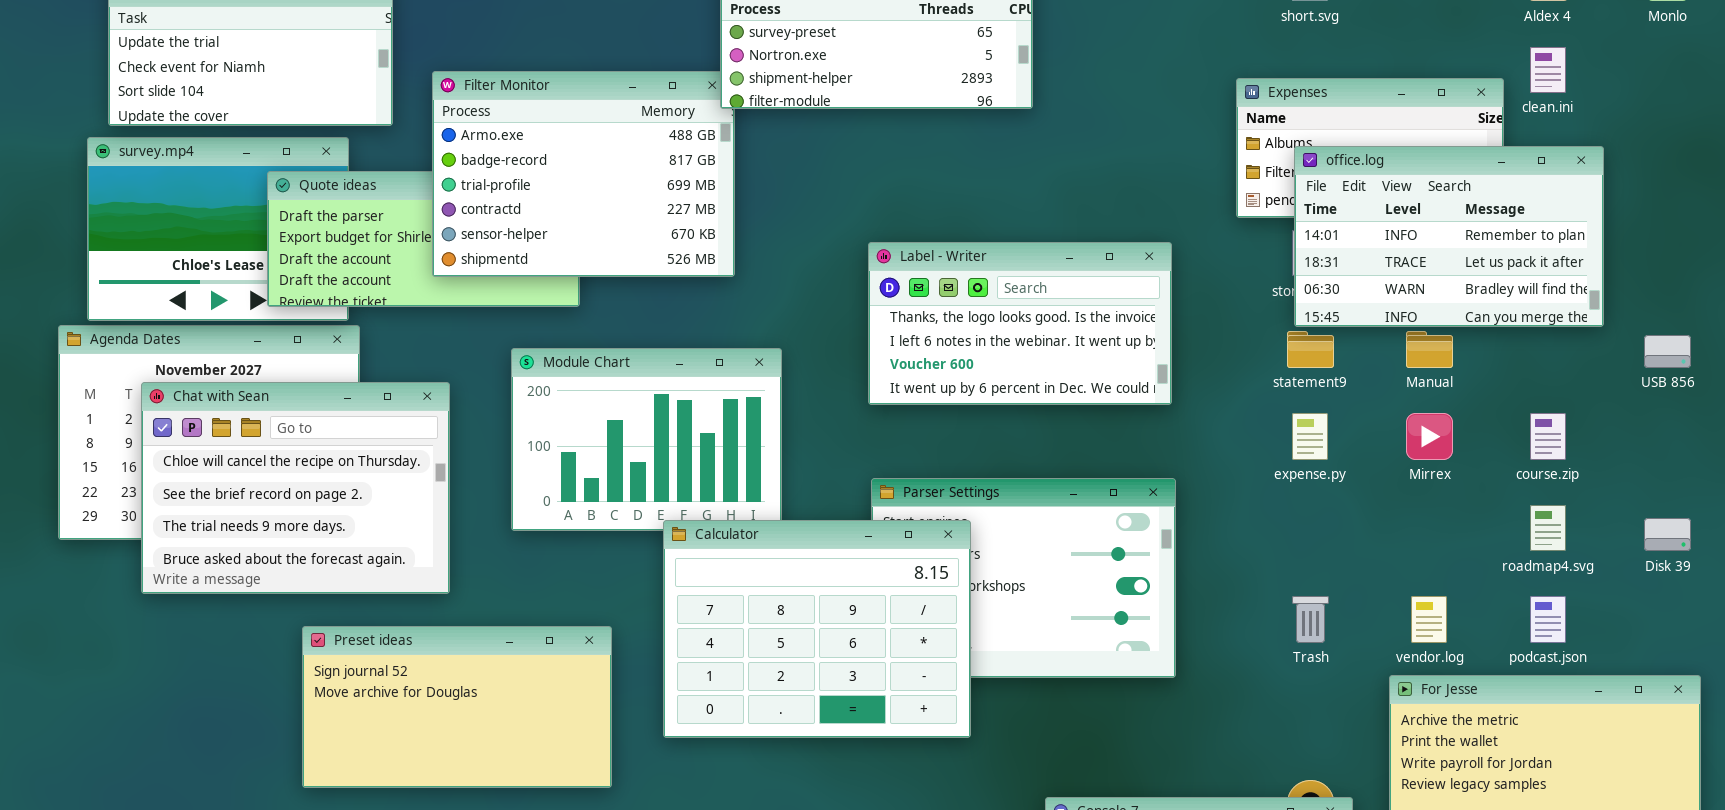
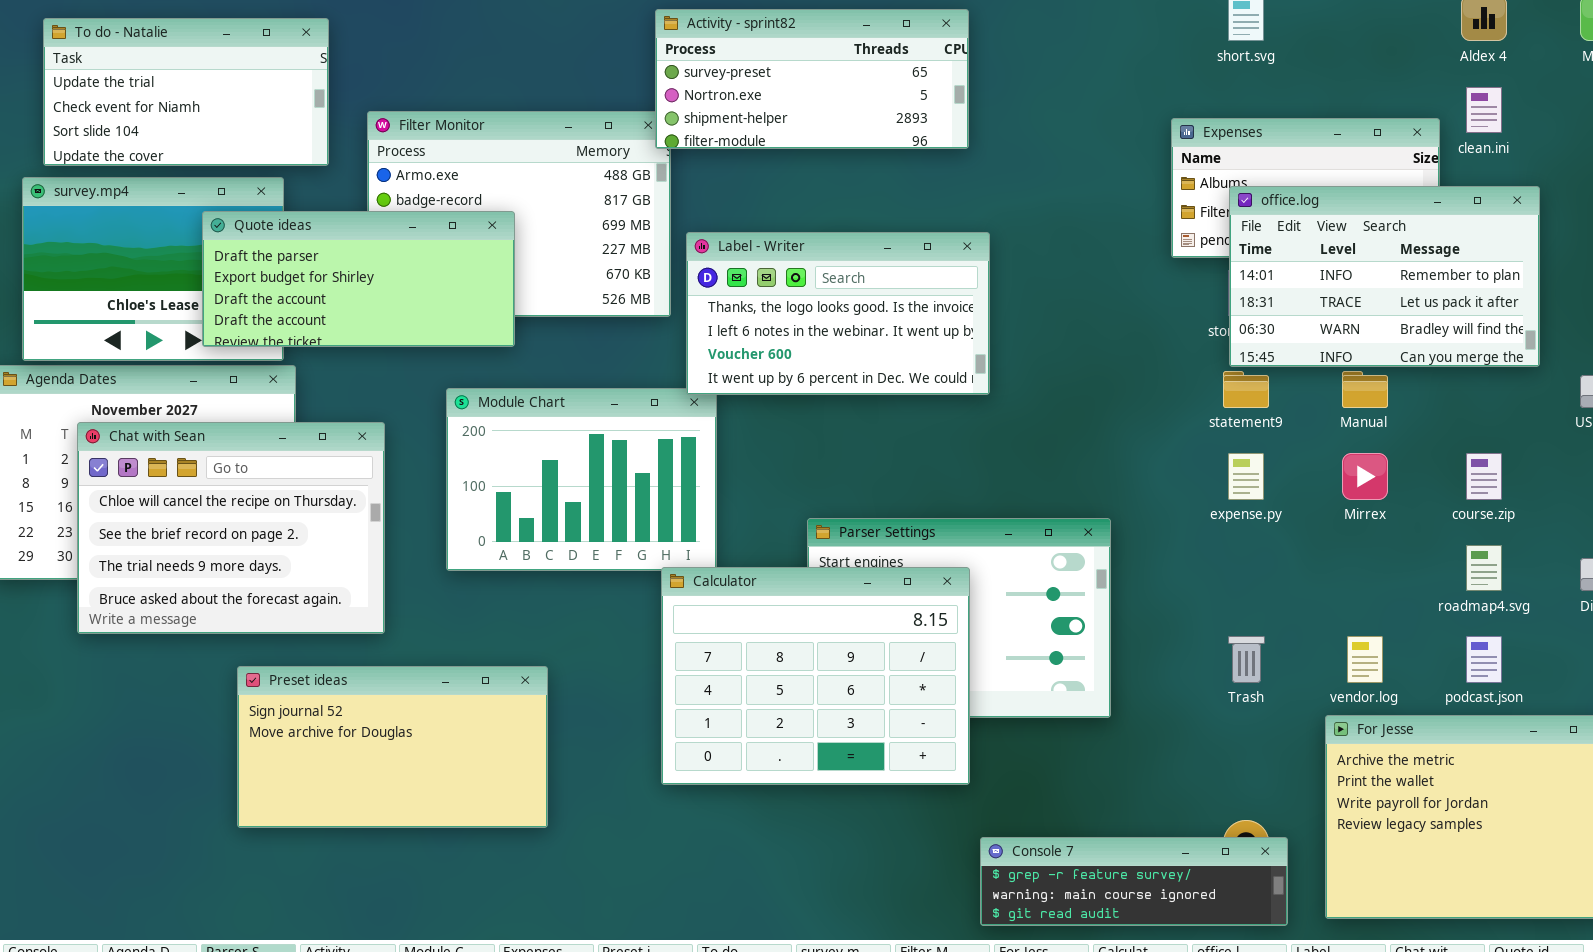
Quote ideas: [267,171,580,307] -> [202,211,515,347], raised
Label - Writer: [868,242,1172,405] -> [686,232,990,395], moved
Calculator: [663,520,971,738] -> [661,567,970,785], moved

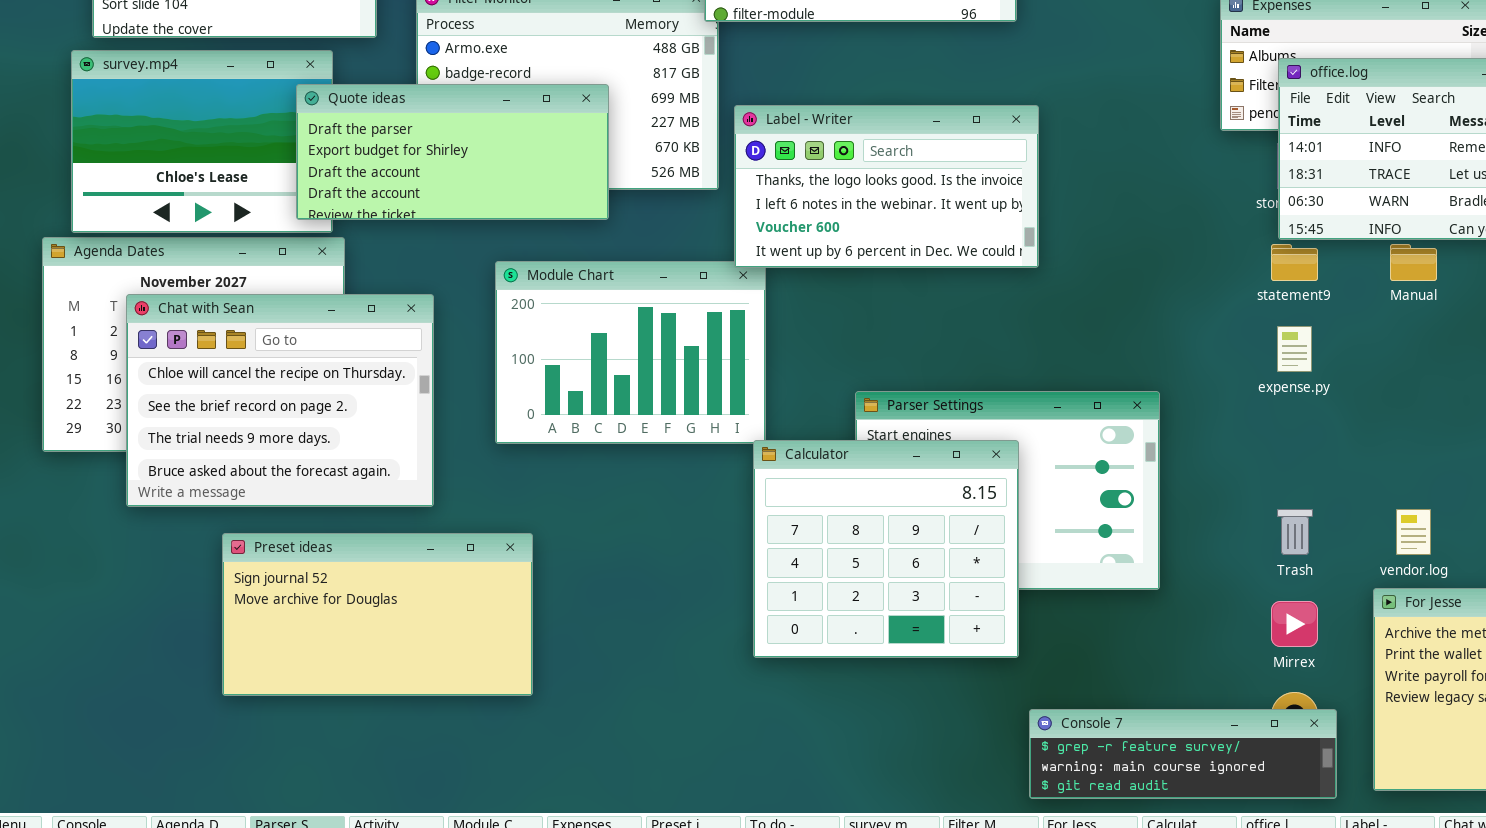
Quote ideas: [202,211,515,347] -> [296,84,609,220], moved
Mirrex: [1342,453,1388,500] -> [1271,601,1318,647], moved
Calculator: [661,567,970,785] -> [753,440,1019,658], resized
Preset ideas: [237,666,548,828] -> [222,533,533,696], moved

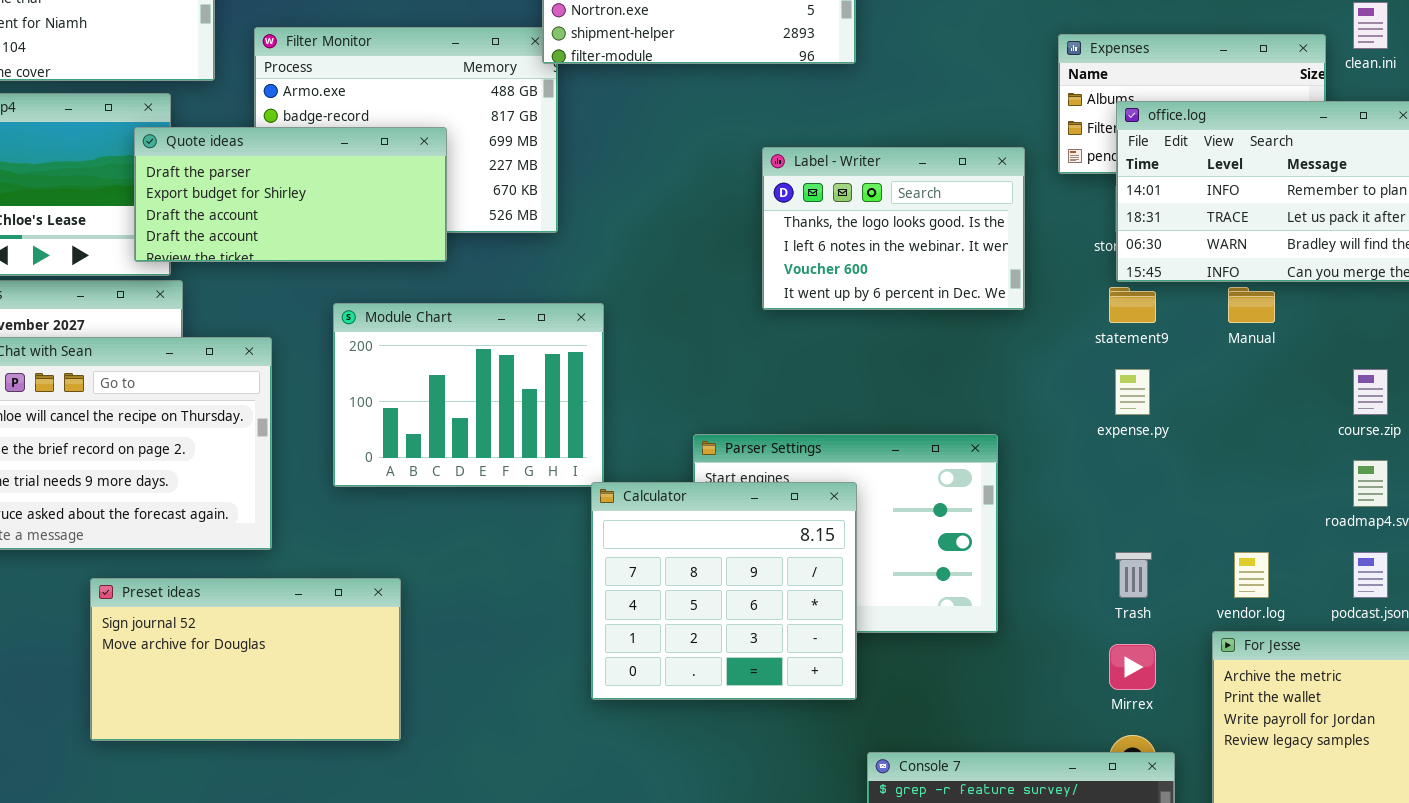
Label - Writer: [734,105,1039,268] -> [762,147,1025,310], moved, resized
Preset ideas: [222,533,533,696] -> [90,578,401,741], moved

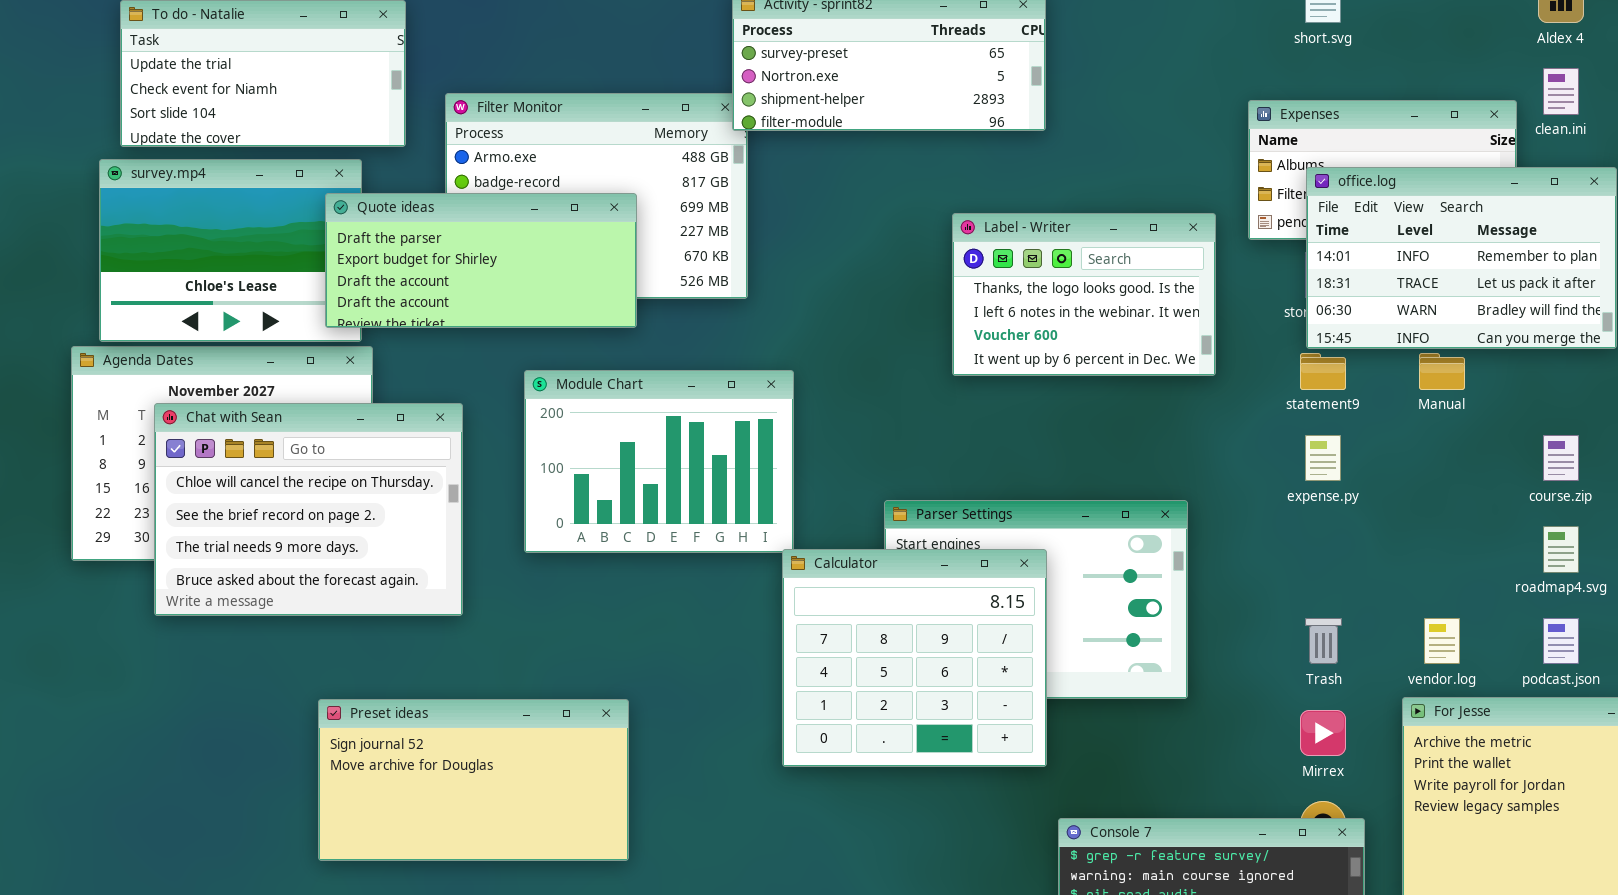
Preset ideas: [90,578,401,741] -> [318,699,629,861], moved

